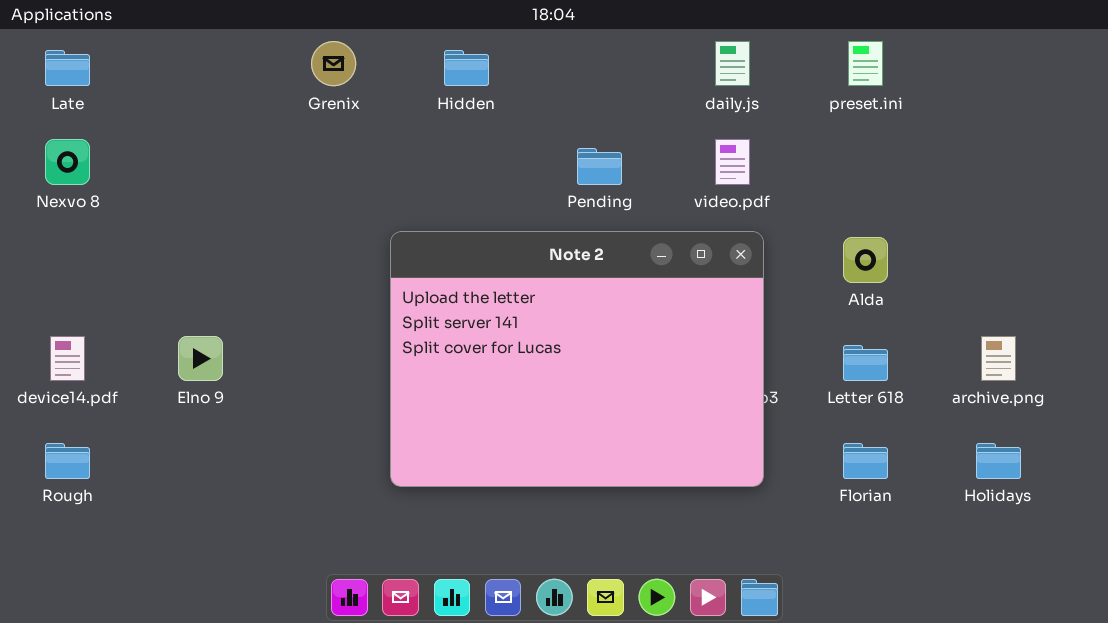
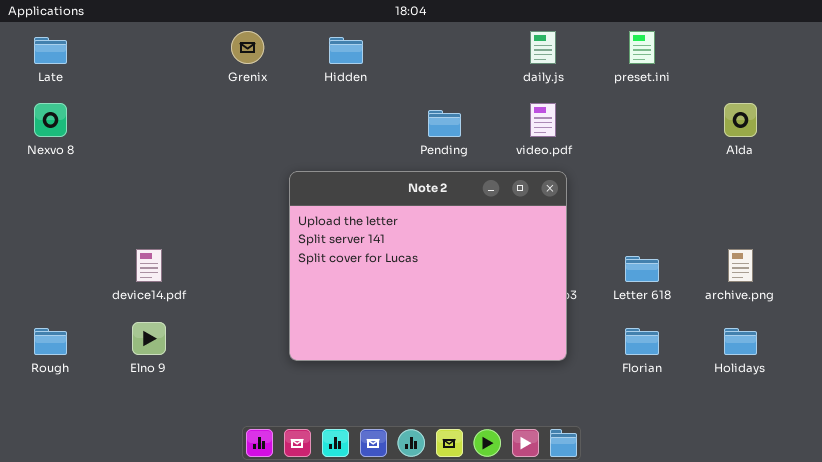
Alda: [843,237,888,283] -> [724,103,757,137], moved
device14.pdf: [50,336,85,381] -> [136,249,162,282], moved
Elno 9: [178,336,223,381] -> [132,322,166,355], moved

